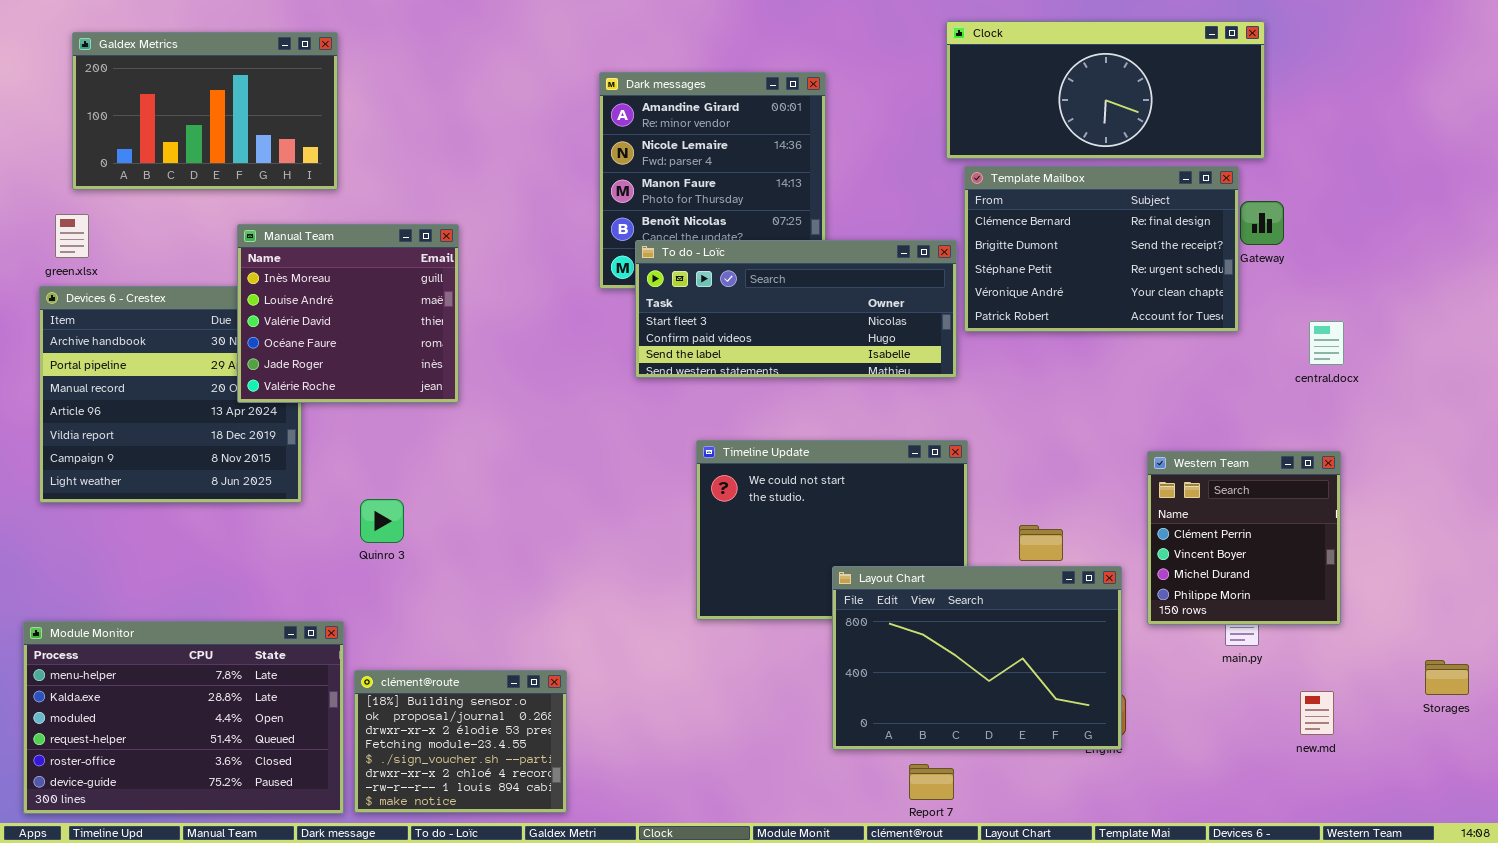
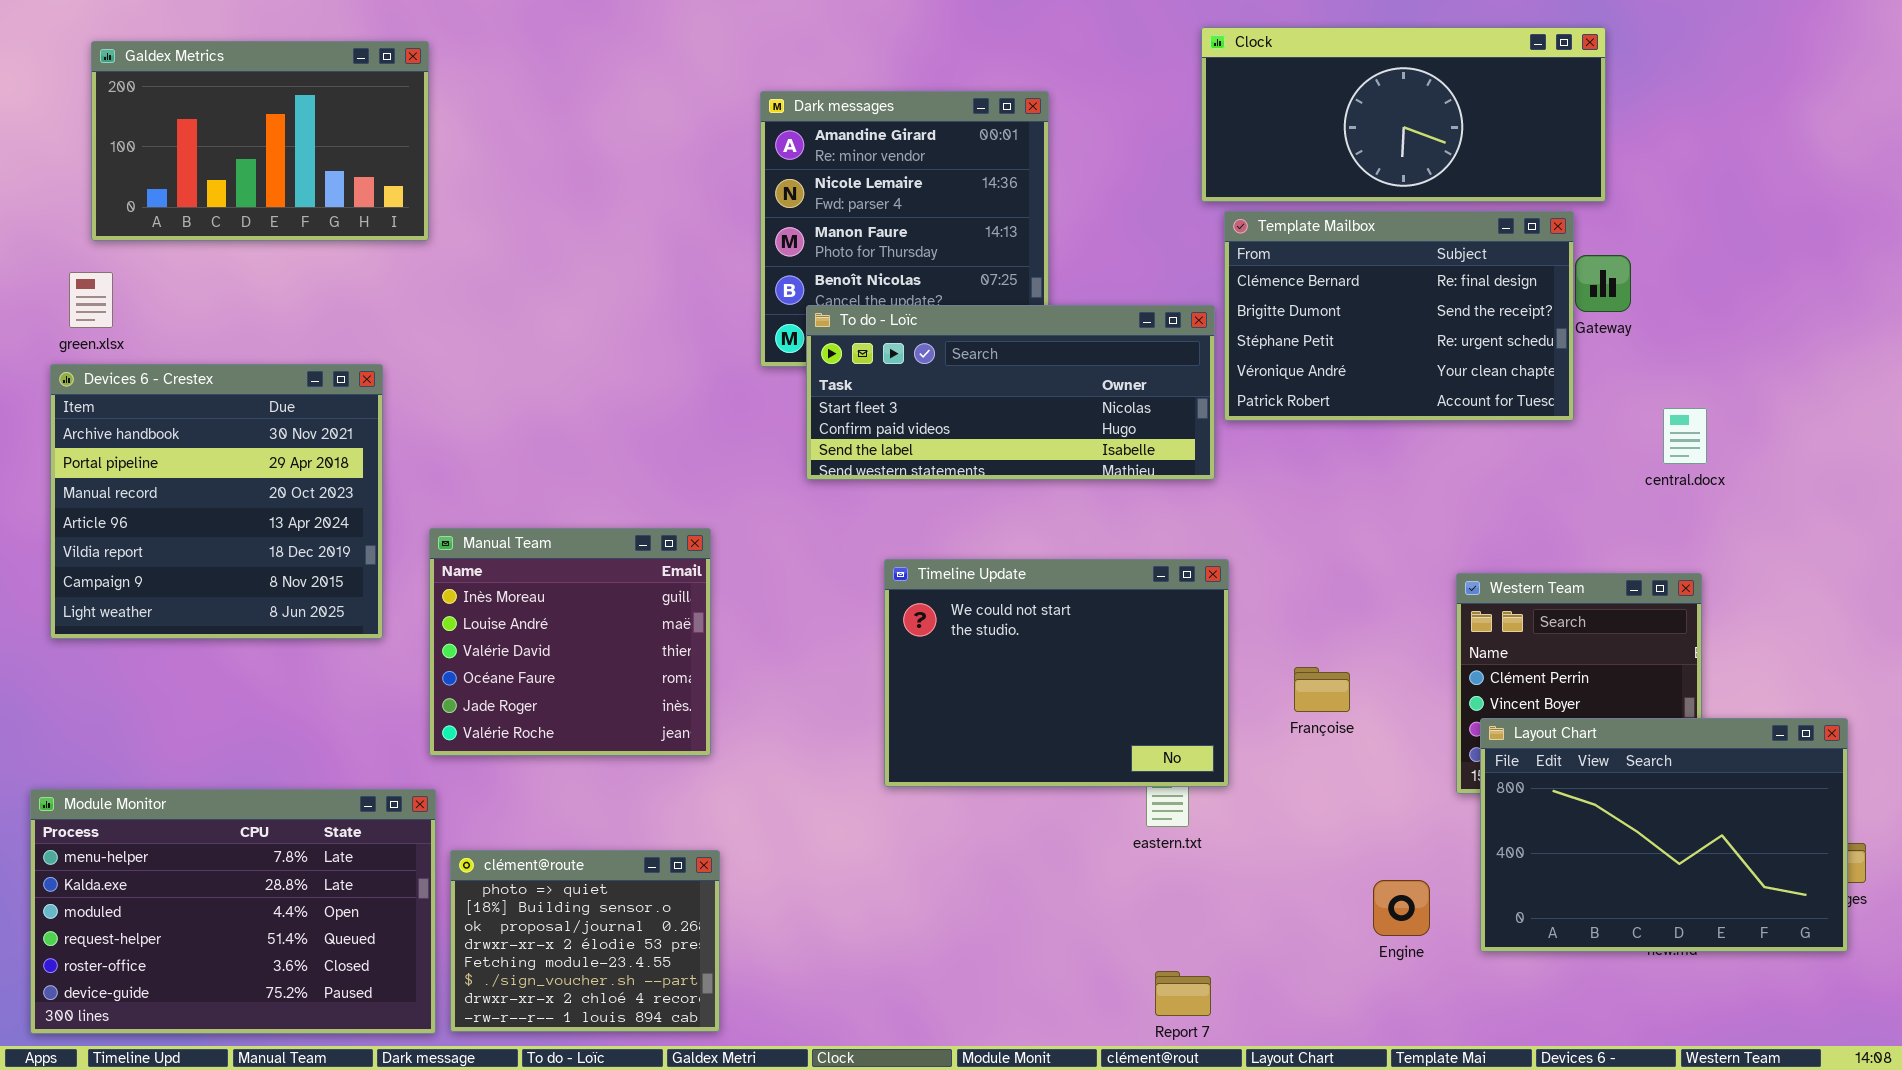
Manual Team: [237,224,459,403] -> [429,528,711,756], moved
Layout Chart: [832,566,1122,750] -> [1480,718,1848,952], moved
clément@route: [354,670,567,813] -> [450,850,720,1032], scrolled up 1 row

